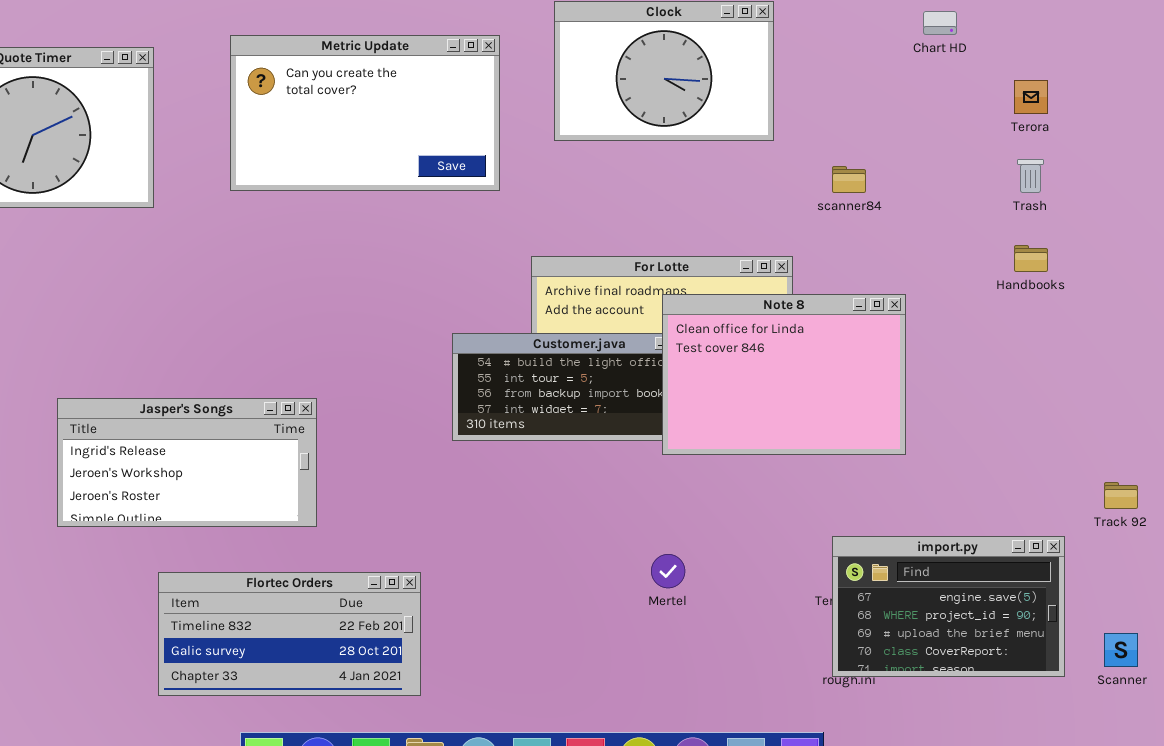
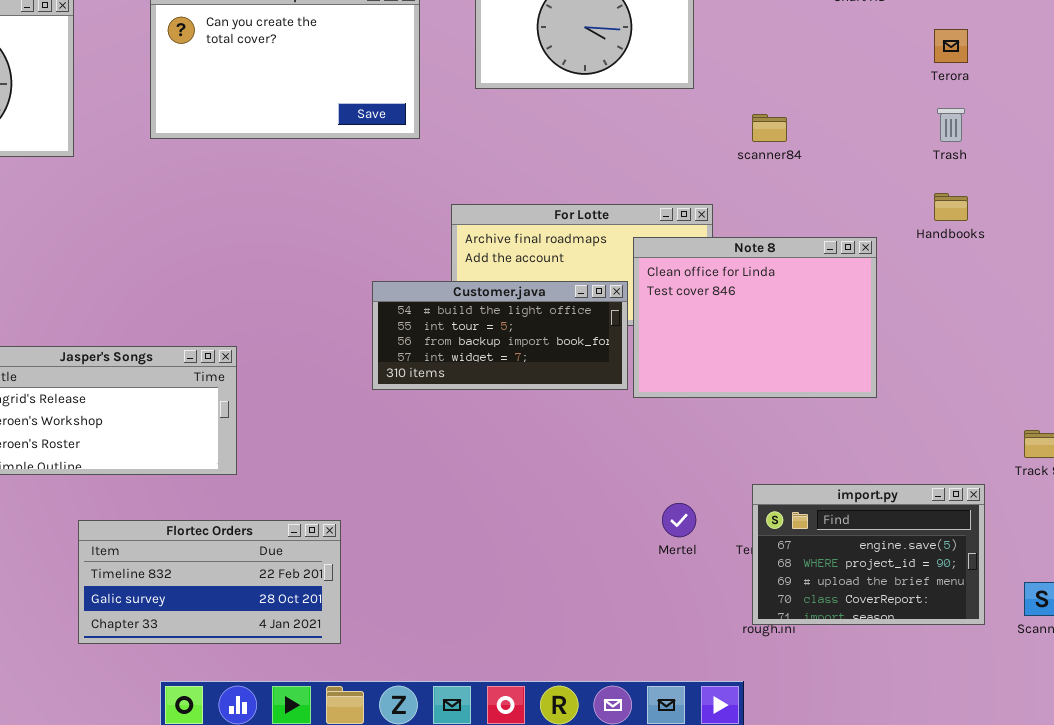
Note 8: [662,294,906,455] -> [633,237,877,398], moved
Mertel: [651,554,685,588] -> [662,503,696,537], moved

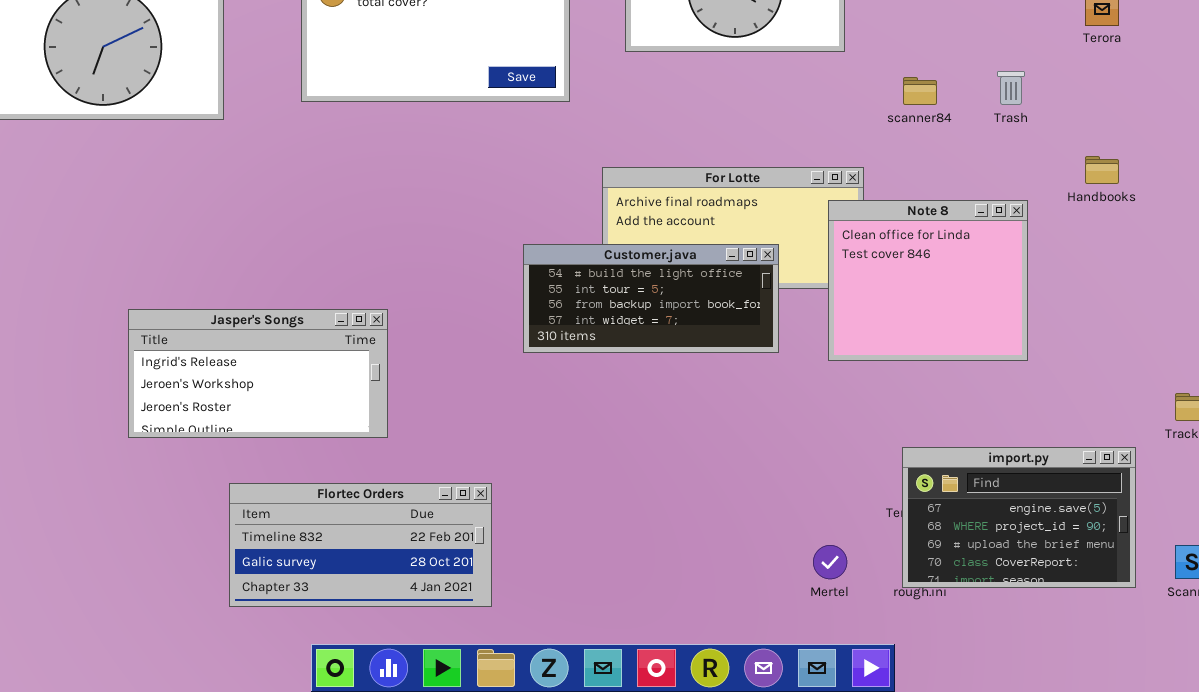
Trash: [937,108,965,142] -> [997,71,1025,105], moved
Note 8: [633,237,877,398] -> [828,200,1028,361], resized
Mertel: [662,503,696,537] -> [813,545,847,579], moved

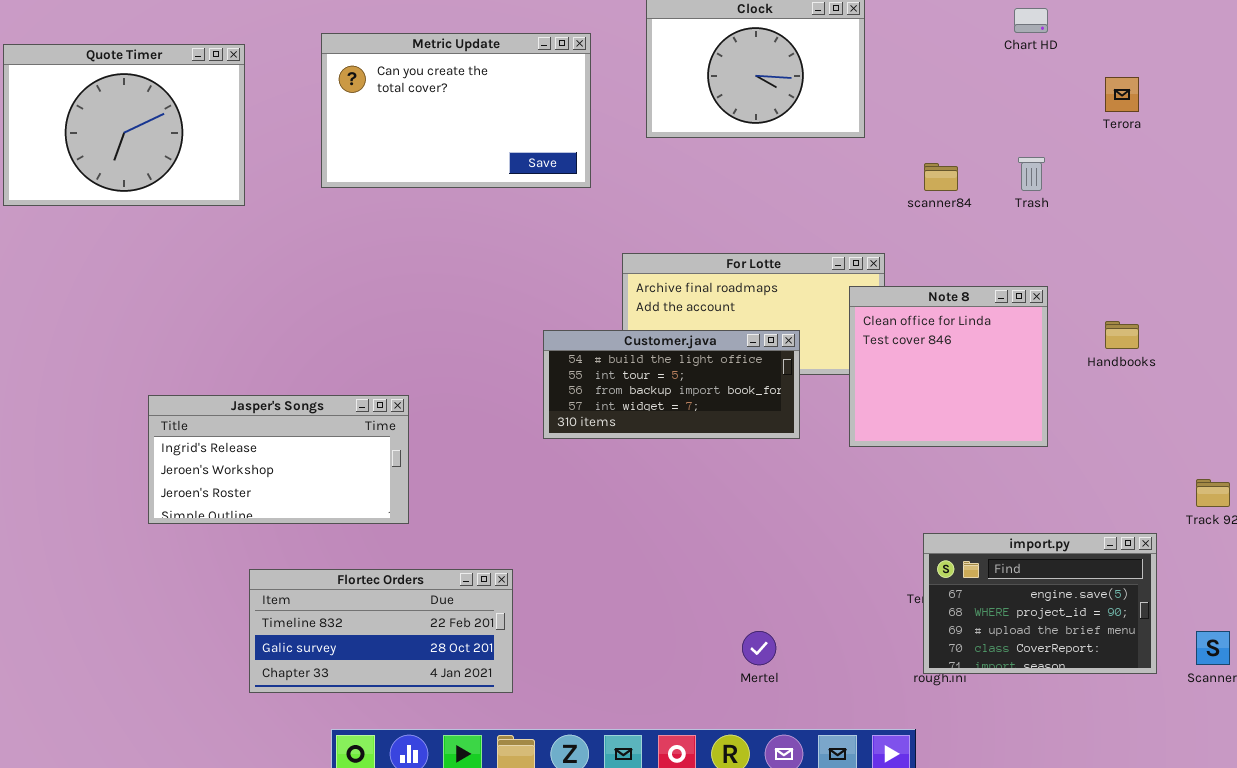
Handbooks: [1085,156,1119,184] -> [1105,321,1139,349], moved
Mertel: [813,545,847,579] -> [742,631,776,665], moved

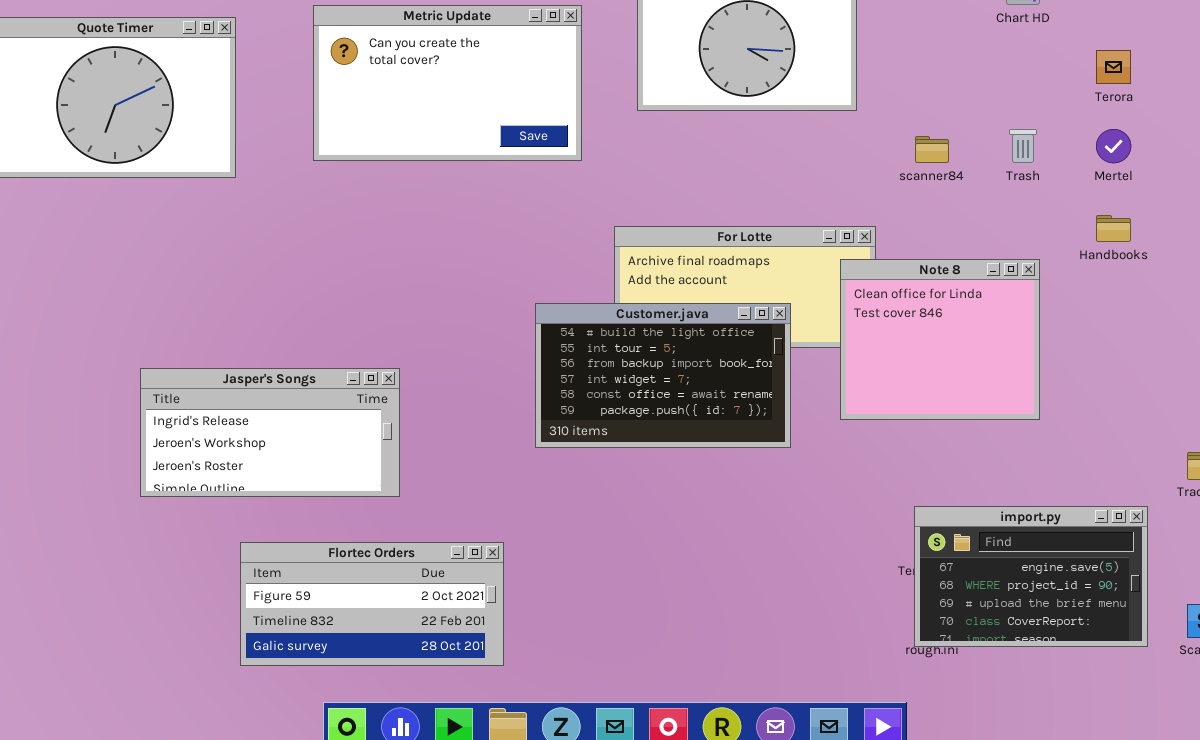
Handbooks: [1105,321,1139,349] -> [1096,215,1131,242], moved
Customer.java: [543,330,800,439] -> [535,303,791,448], resized
Flortec Orders: [249,569,513,693] -> [240,542,504,666], scrolled up 1 row
Mertel: [742,631,776,665] -> [1096,129,1131,163], moved

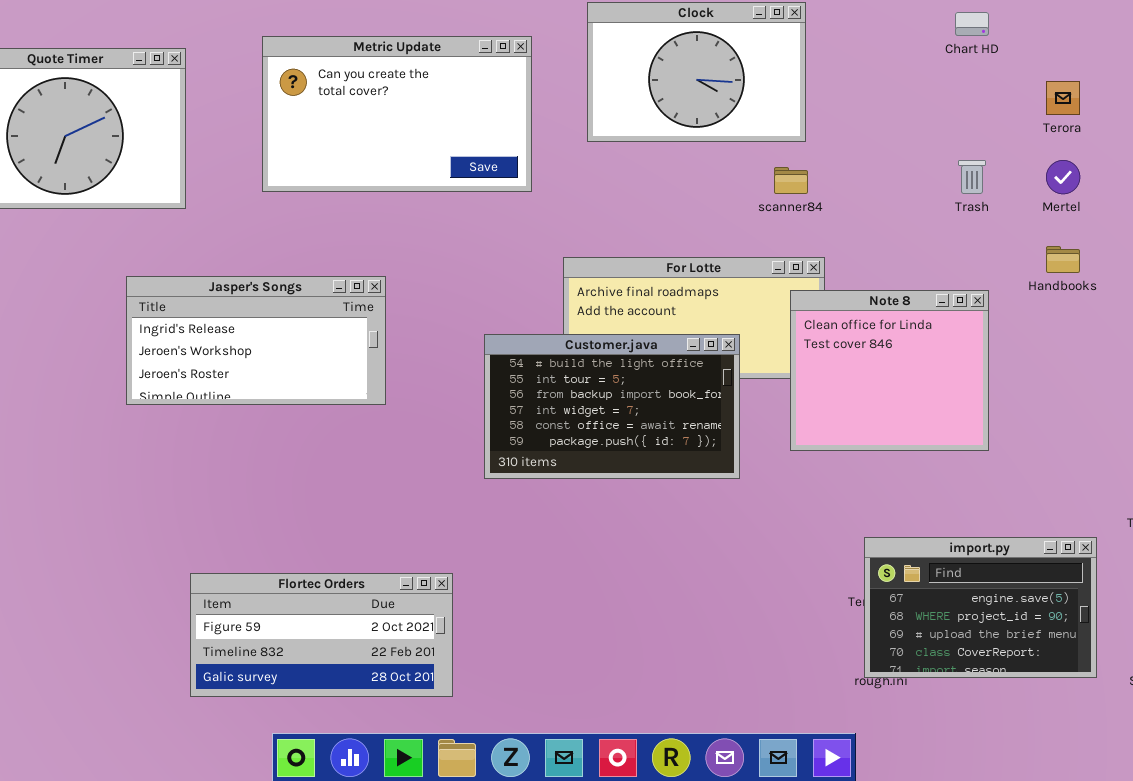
scanner84: [915,136,949,163] -> [774,167,808,194], moved
Jasper's Songs: [140,368,400,497] -> [126,276,386,405], moved

